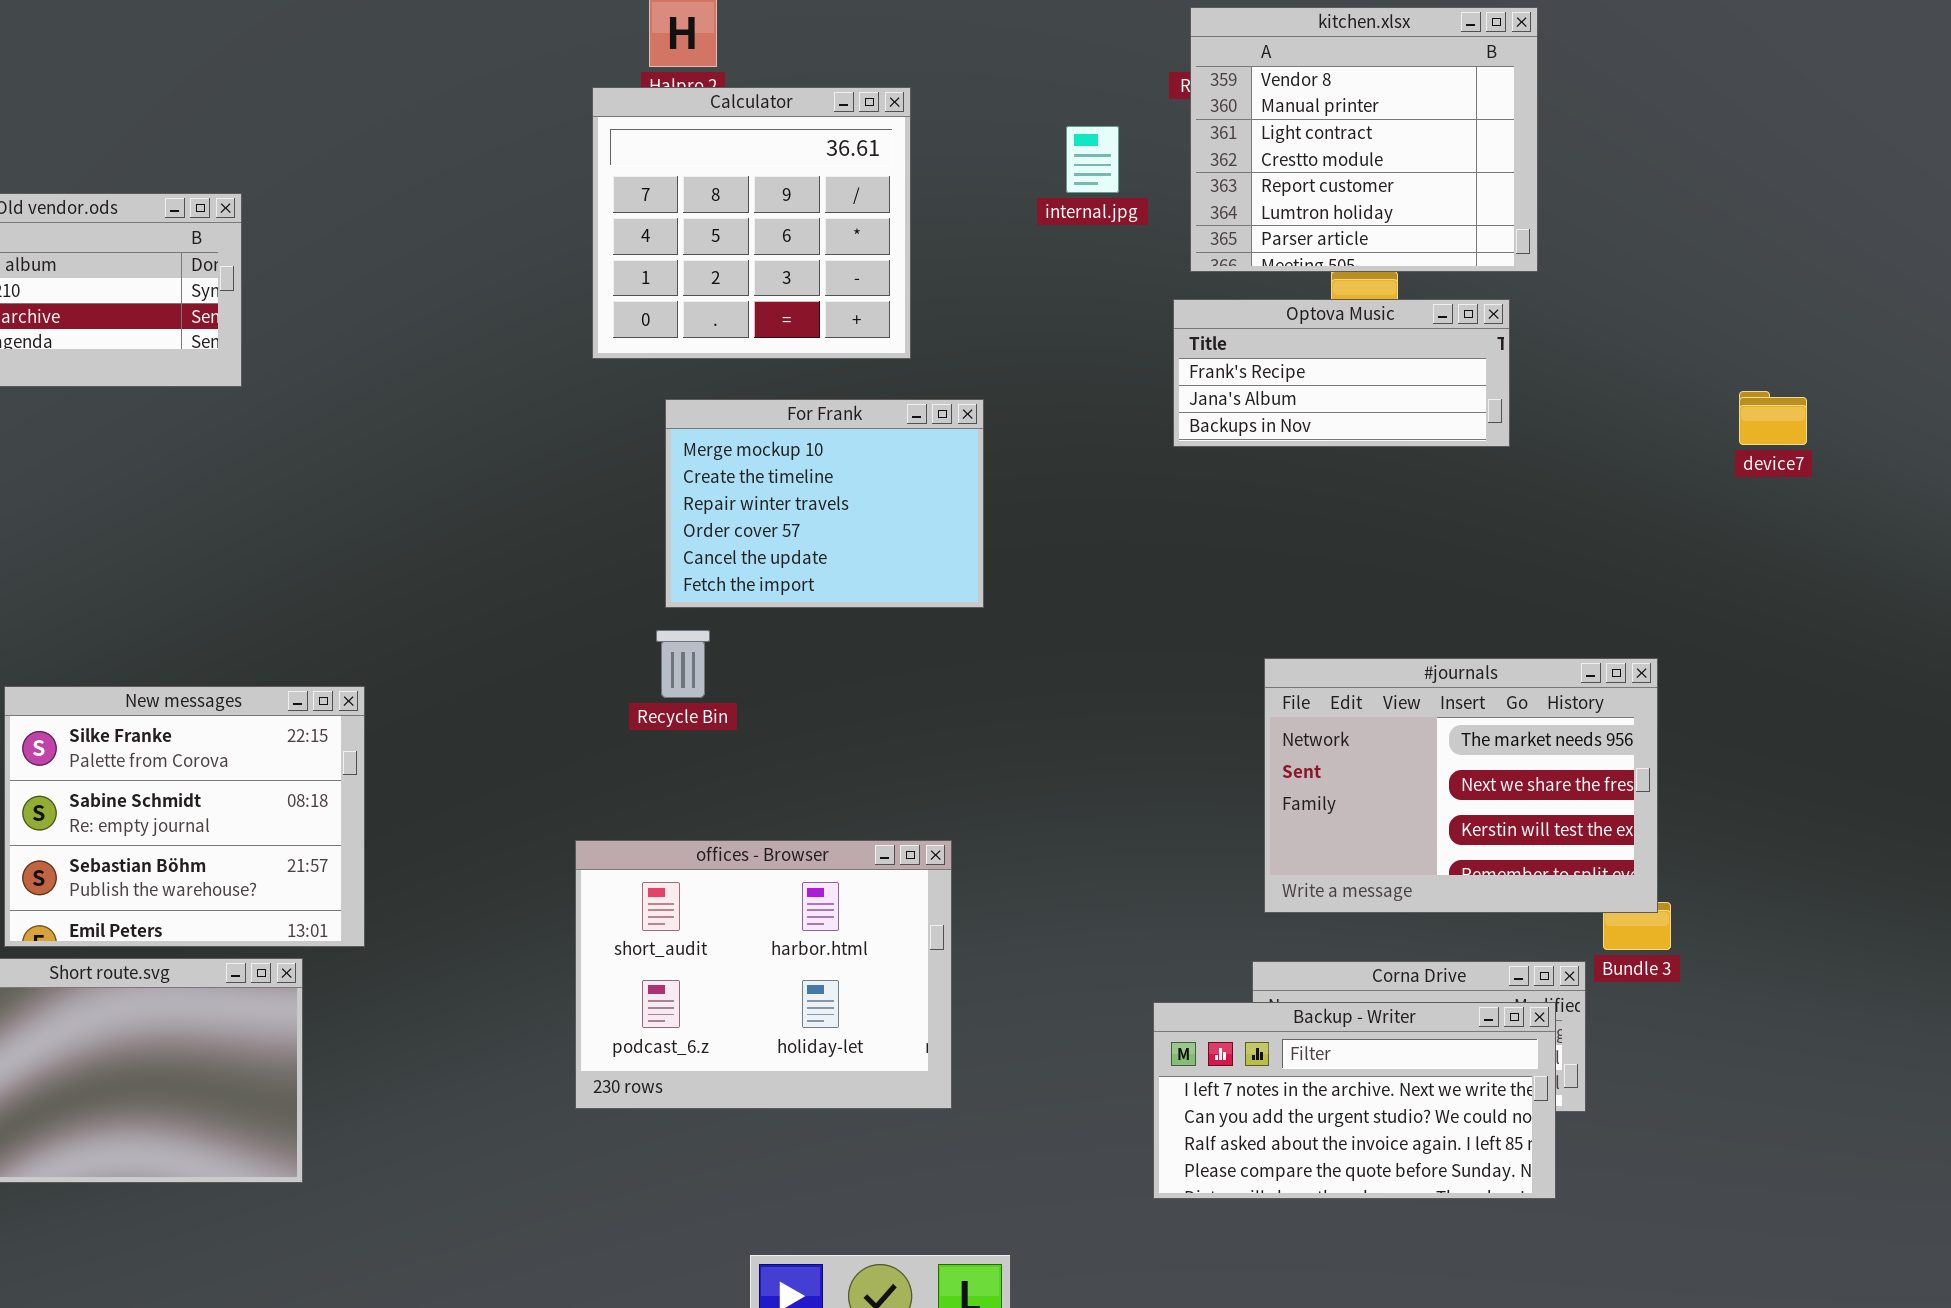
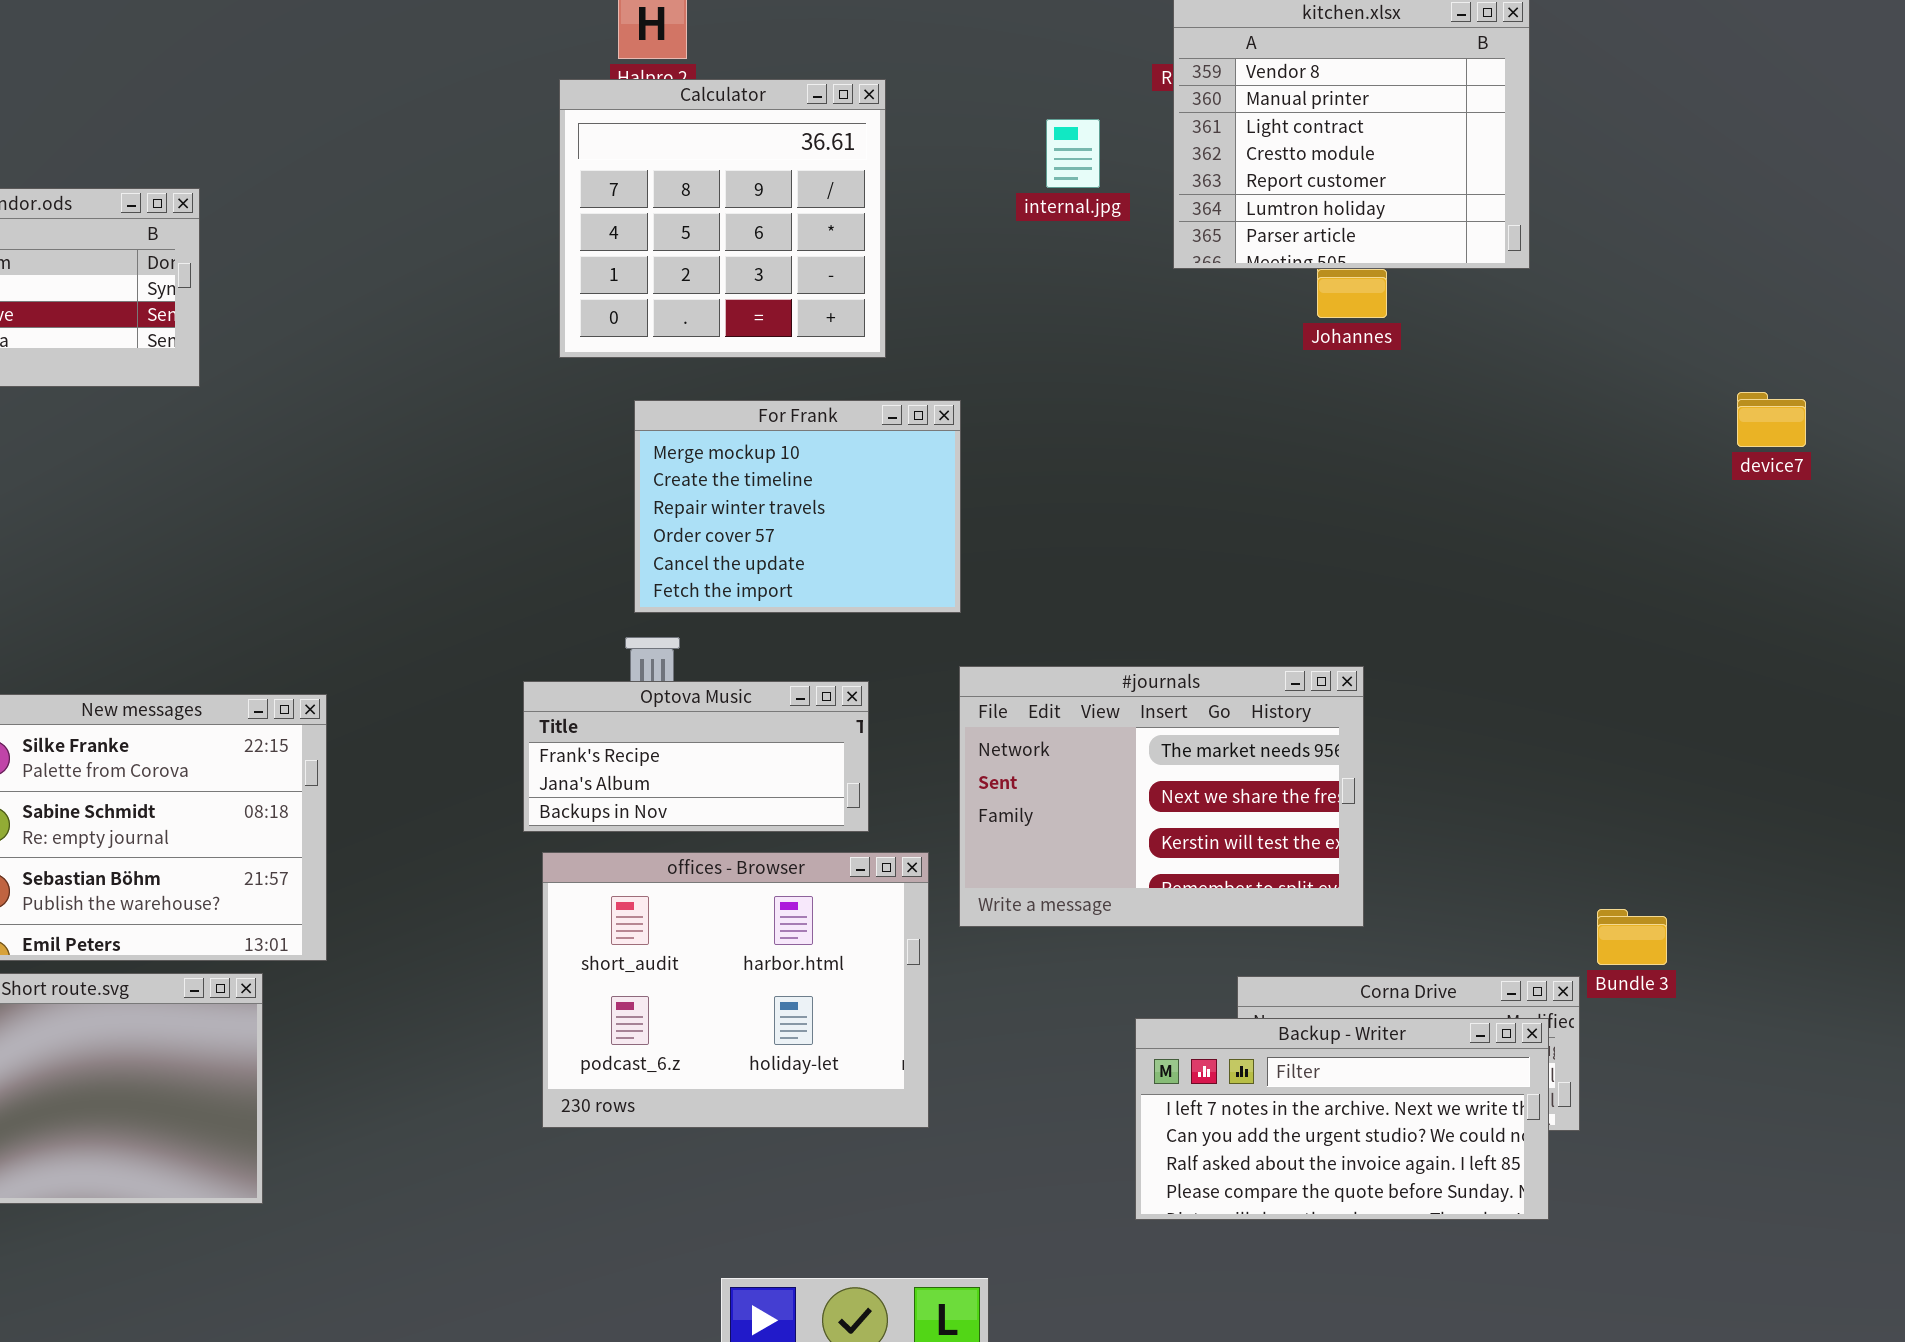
Optova Music: [1173,299,1510,447] -> [523,681,869,832], moved
#journals: [1264,658,1658,913] -> [959,666,1364,927], moved

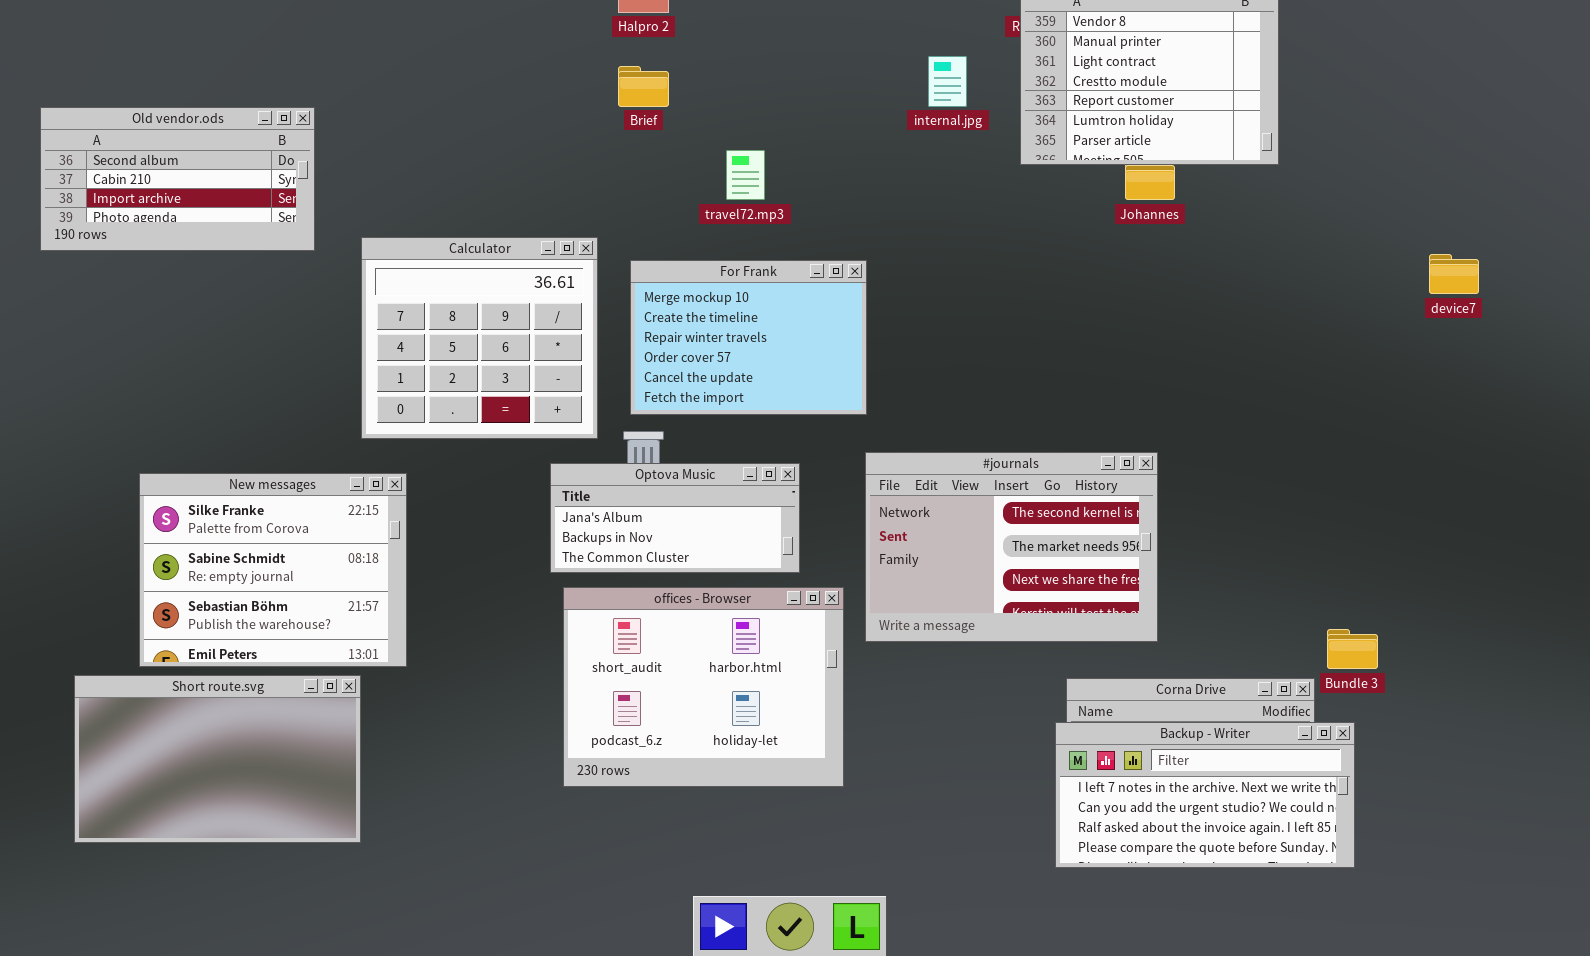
Calculator: [559,79,886,358] -> [361,237,598,439], moved
#journals: [959,666,1364,927] -> [865,452,1158,642], scrolled up 1 row
Optova Music: [523,681,869,832] -> [550,463,800,573], scrolled down 1 row
Backup - Writer: [1135,1018,1549,1220] -> [1055,722,1355,868], moved

